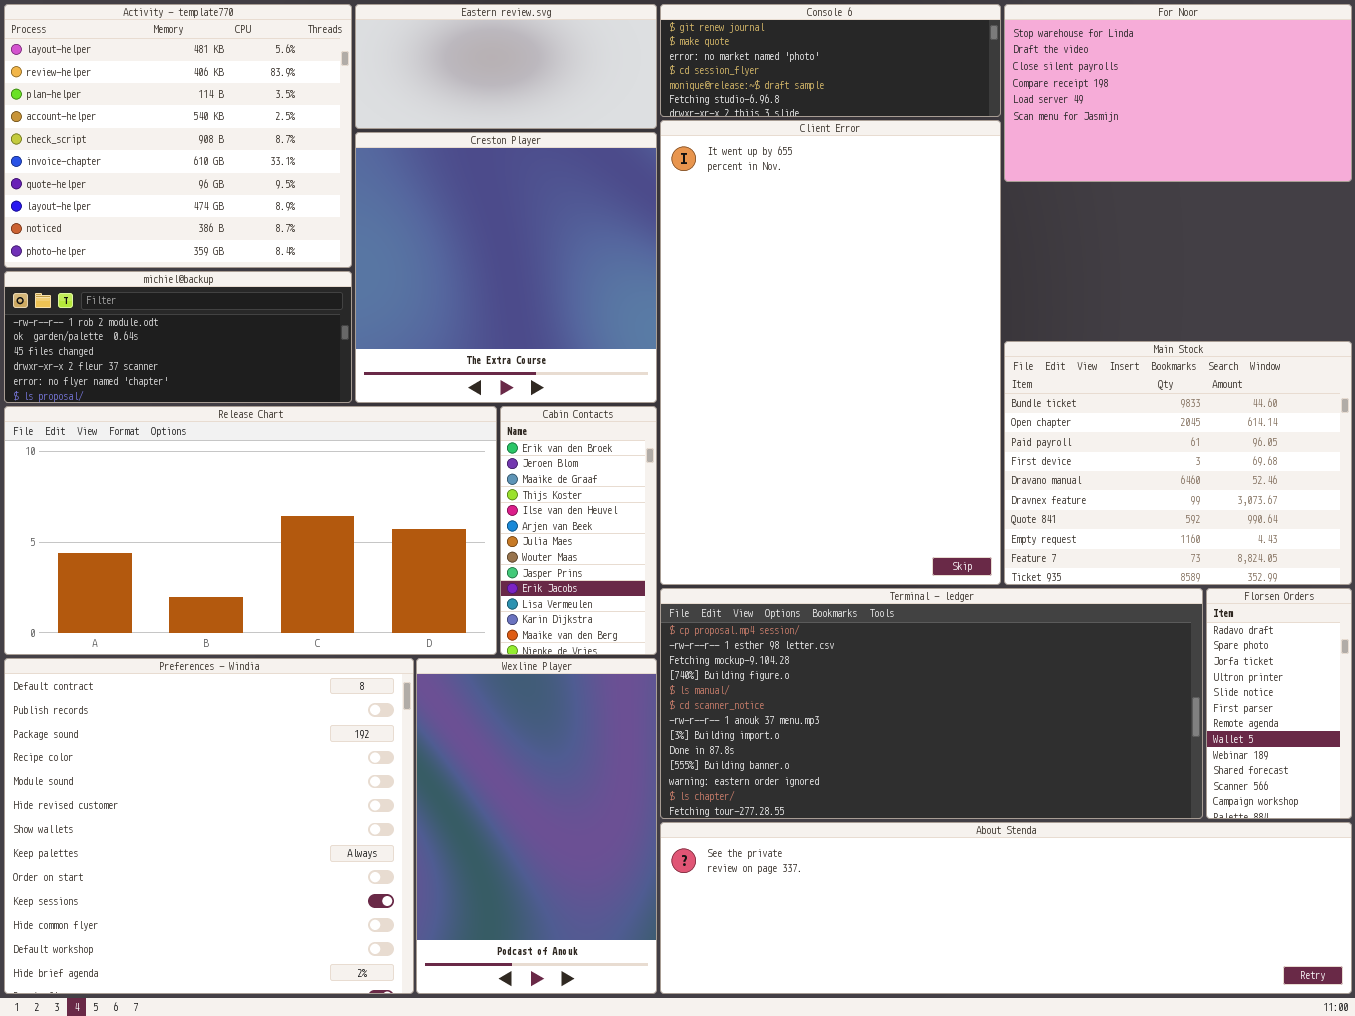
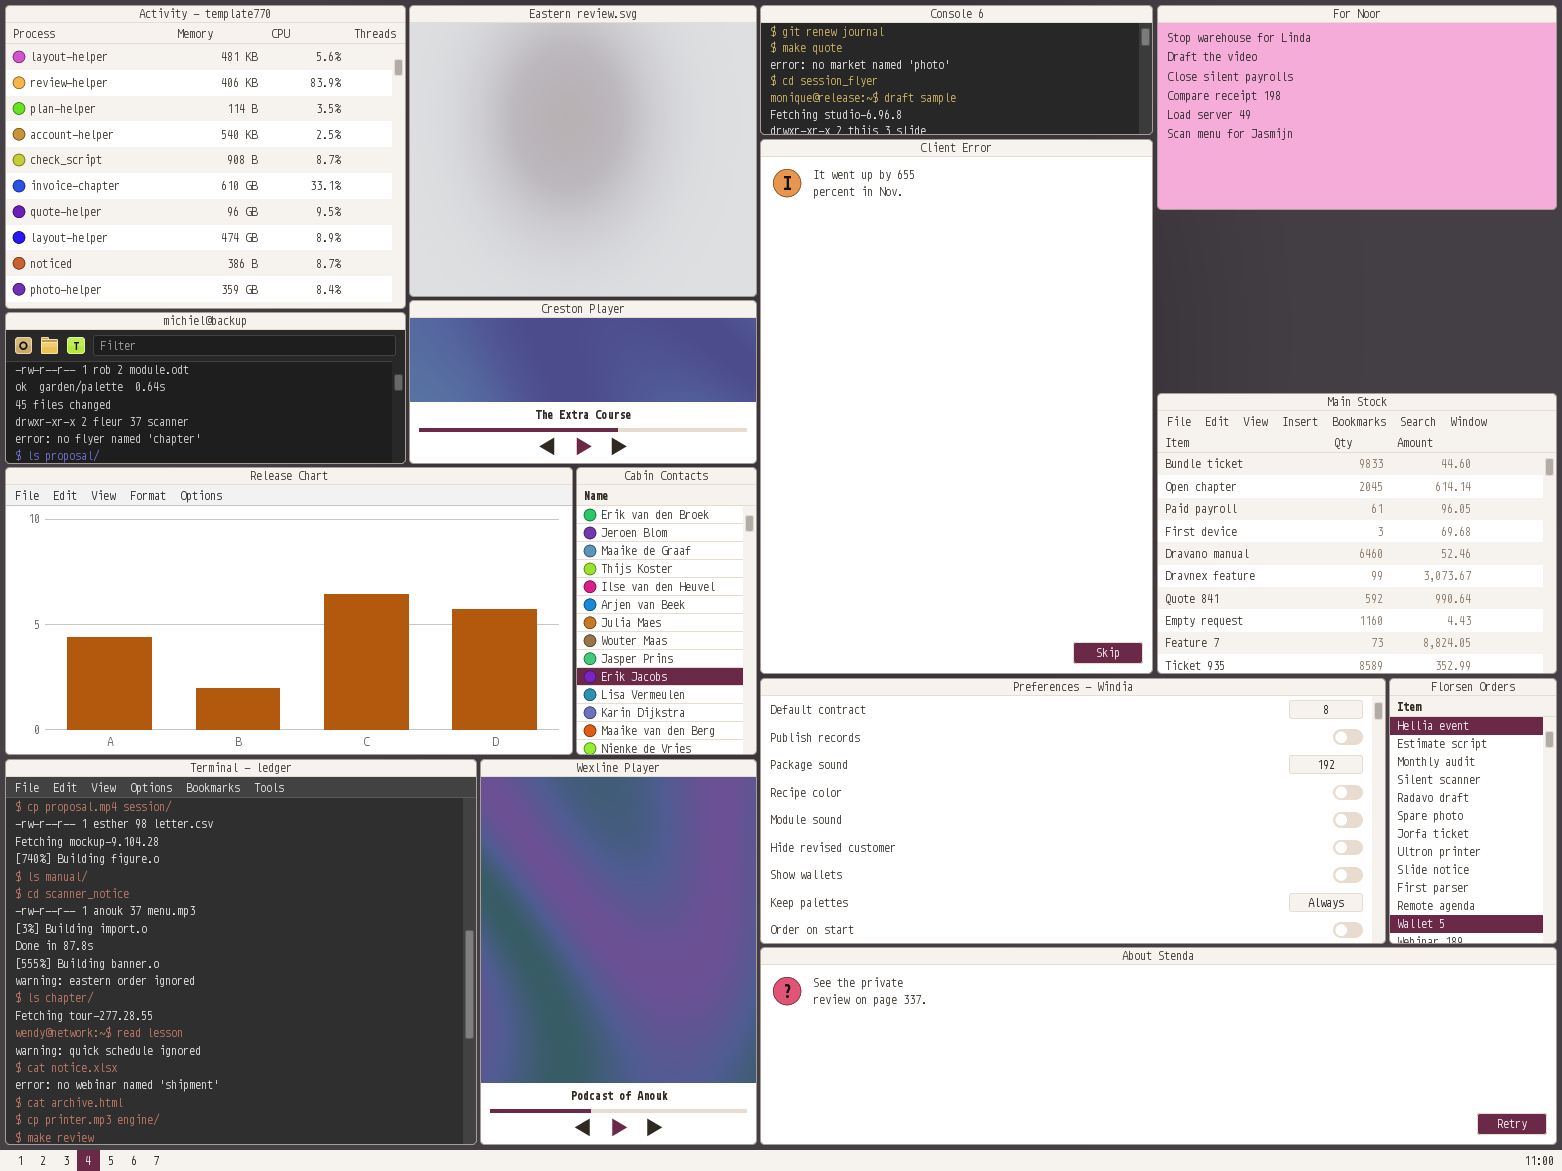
Eastern review.svg: [355,4,657,129] -> [409,5,757,297], resized
Creston Player: [355,132,657,403] -> [409,300,757,464], resized
Terminal - ledger: [660,588,1203,819] -> [5,759,477,1145], moved, resized
Florsen Orders: [1206,588,1352,819] -> [1389,678,1557,944], scrolled up 4 rows
Preferences - Windia: [4,658,414,994] -> [760,678,1386,944], moved, resized

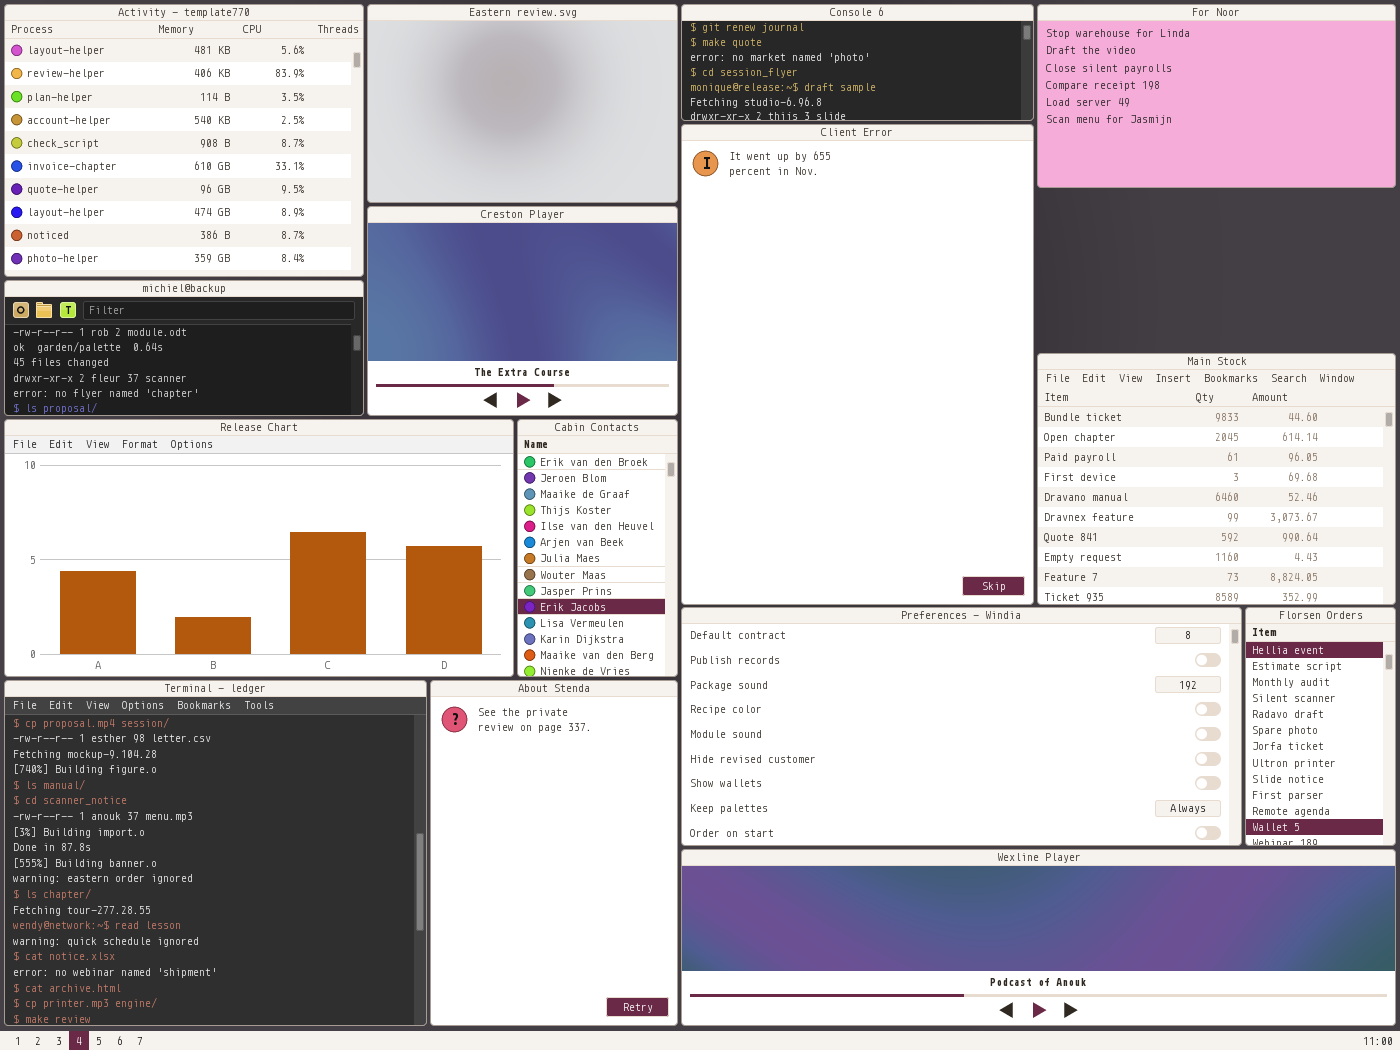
Eastern review.svg: [409,5,757,297] -> [367,4,678,203], resized
Creston Player: [409,300,757,464] -> [367,206,678,416], resized
Wexline Player: [480,759,757,1145] -> [681,849,1396,1026], moved, resized
About Stenda: [760,947,1557,1145] -> [430,680,678,1026], moved, resized

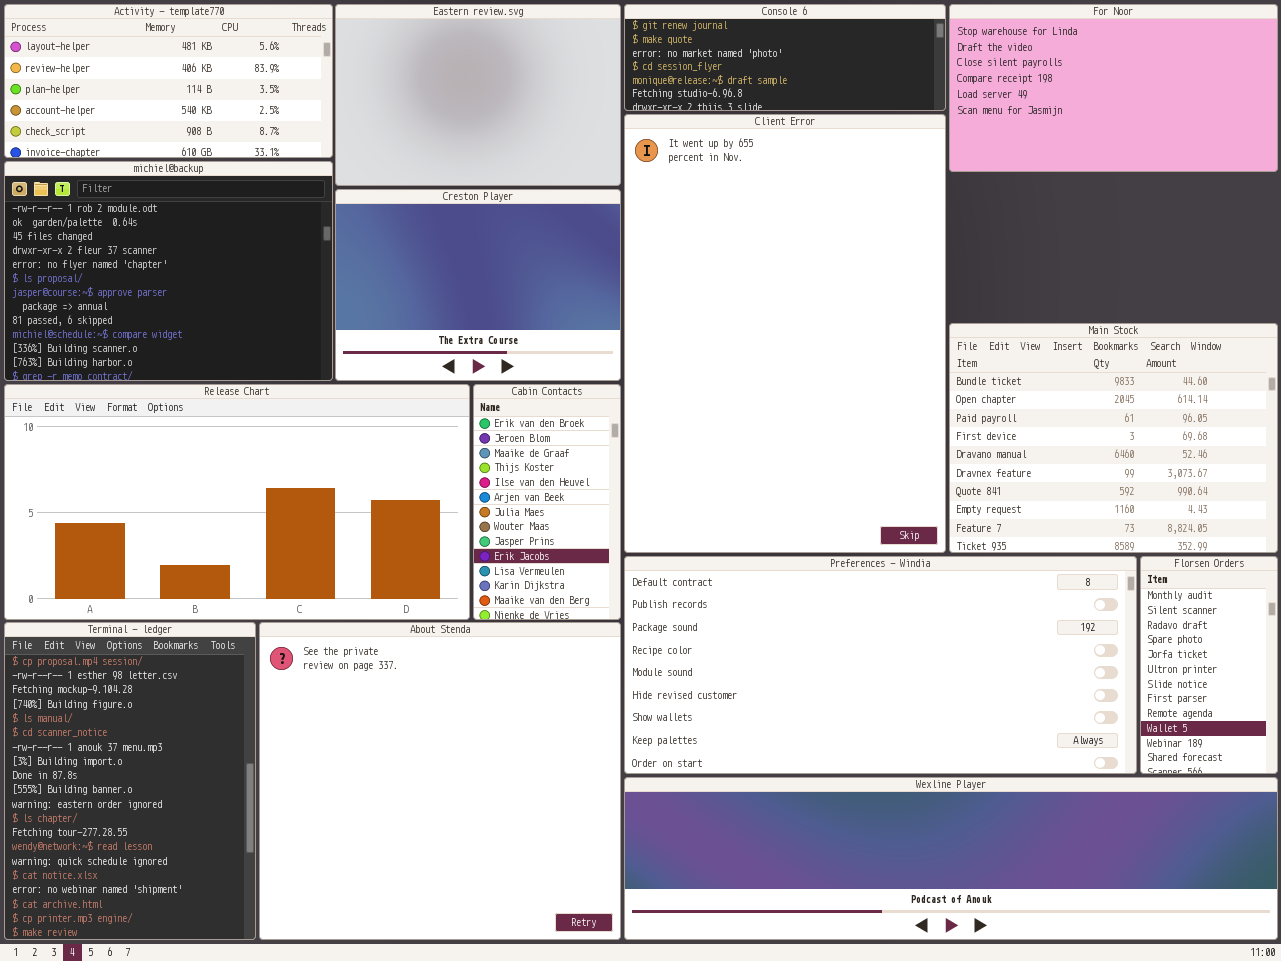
Activity - template770: [4,4,364,277] -> [4,4,333,158], resized
michiel@backup: [4,280,364,416] -> [4,161,333,381], resized
Florsen Orders: [1245,607,1396,846] -> [1140,556,1278,774], scrolled down 2 rows
Terminal - ledger: [4,680,427,1026] -> [4,622,256,940], resized
About Stenda: [430,680,678,1026] -> [259,622,621,940], resized

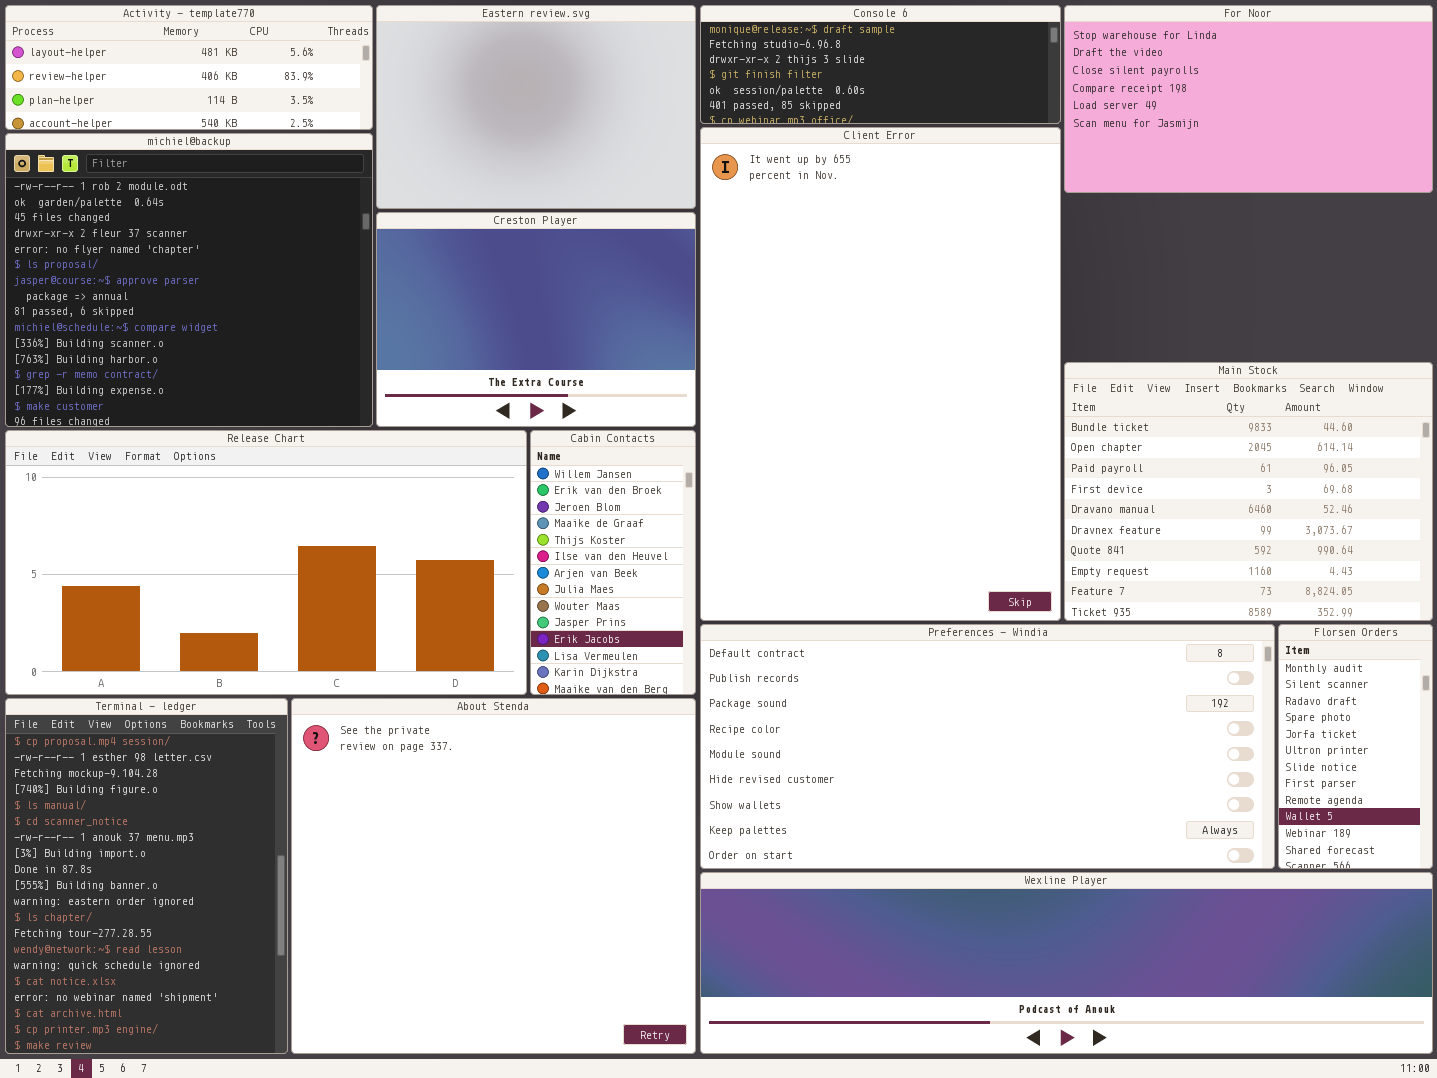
Activity - template770: [4,4,333,158] -> [5,5,373,130], resized
Console 6: [624,4,946,111] -> [700,5,1061,124], scrolled down 4 rows
michiel@backup: [4,161,333,381] -> [5,133,373,427], resized
Cabin Contacts: [473,384,621,620] -> [530,430,696,695], scrolled up 1 row

